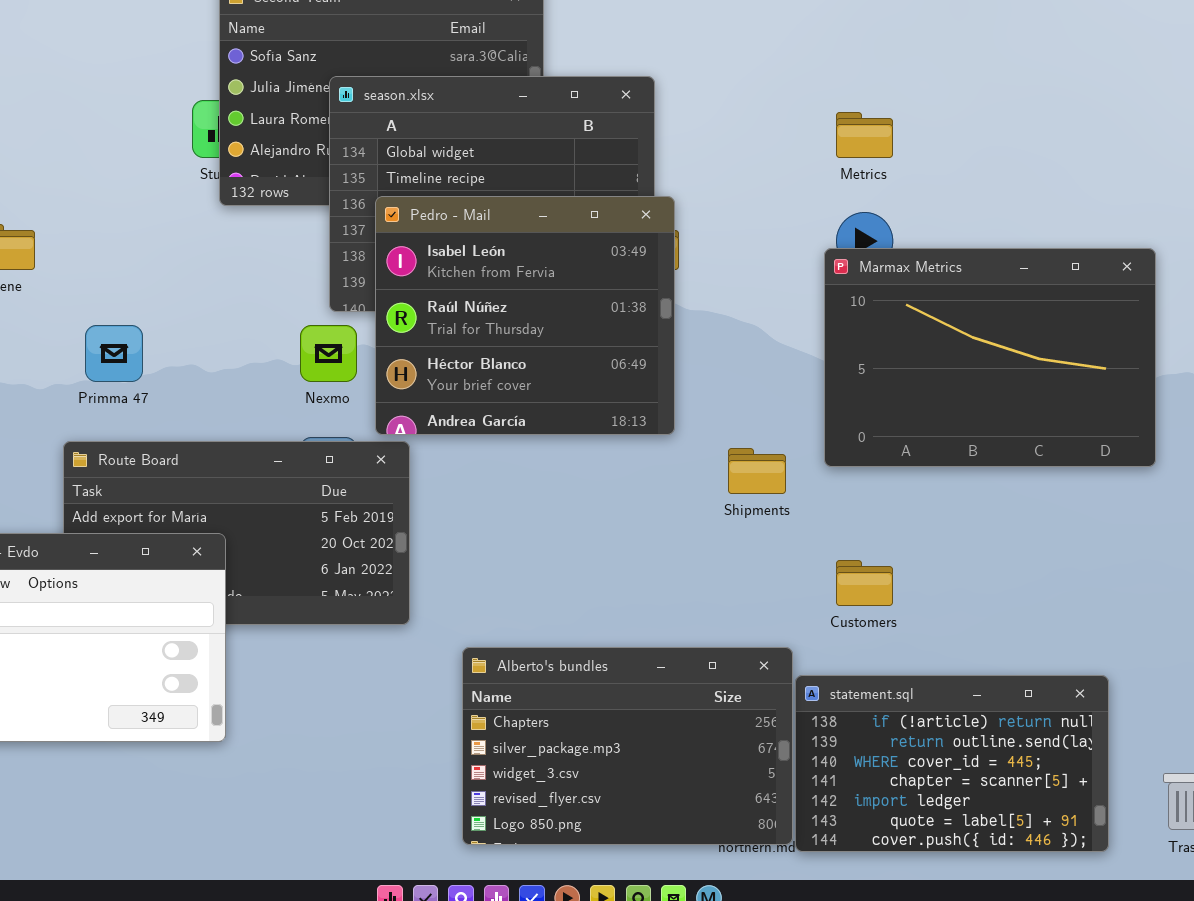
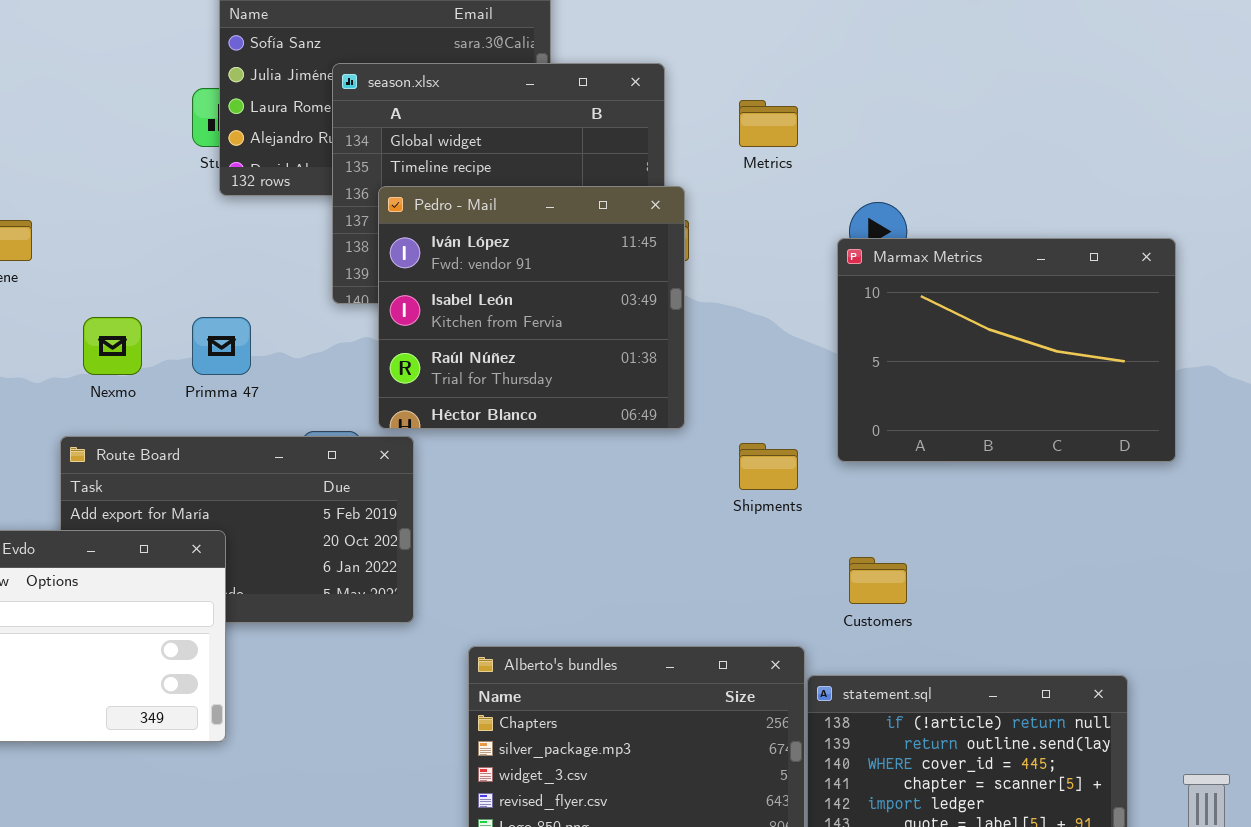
Metrics: [836,112,893,158] -> [739,100,798,147], moved
Pedro - Mail: [375,196,675,435] -> [378,186,685,429], scrolled up 1 row
Primma 47: [85,325,143,382] -> [192,317,251,375], moved
Nexmo: [300,325,357,382] -> [83,317,142,375], moved

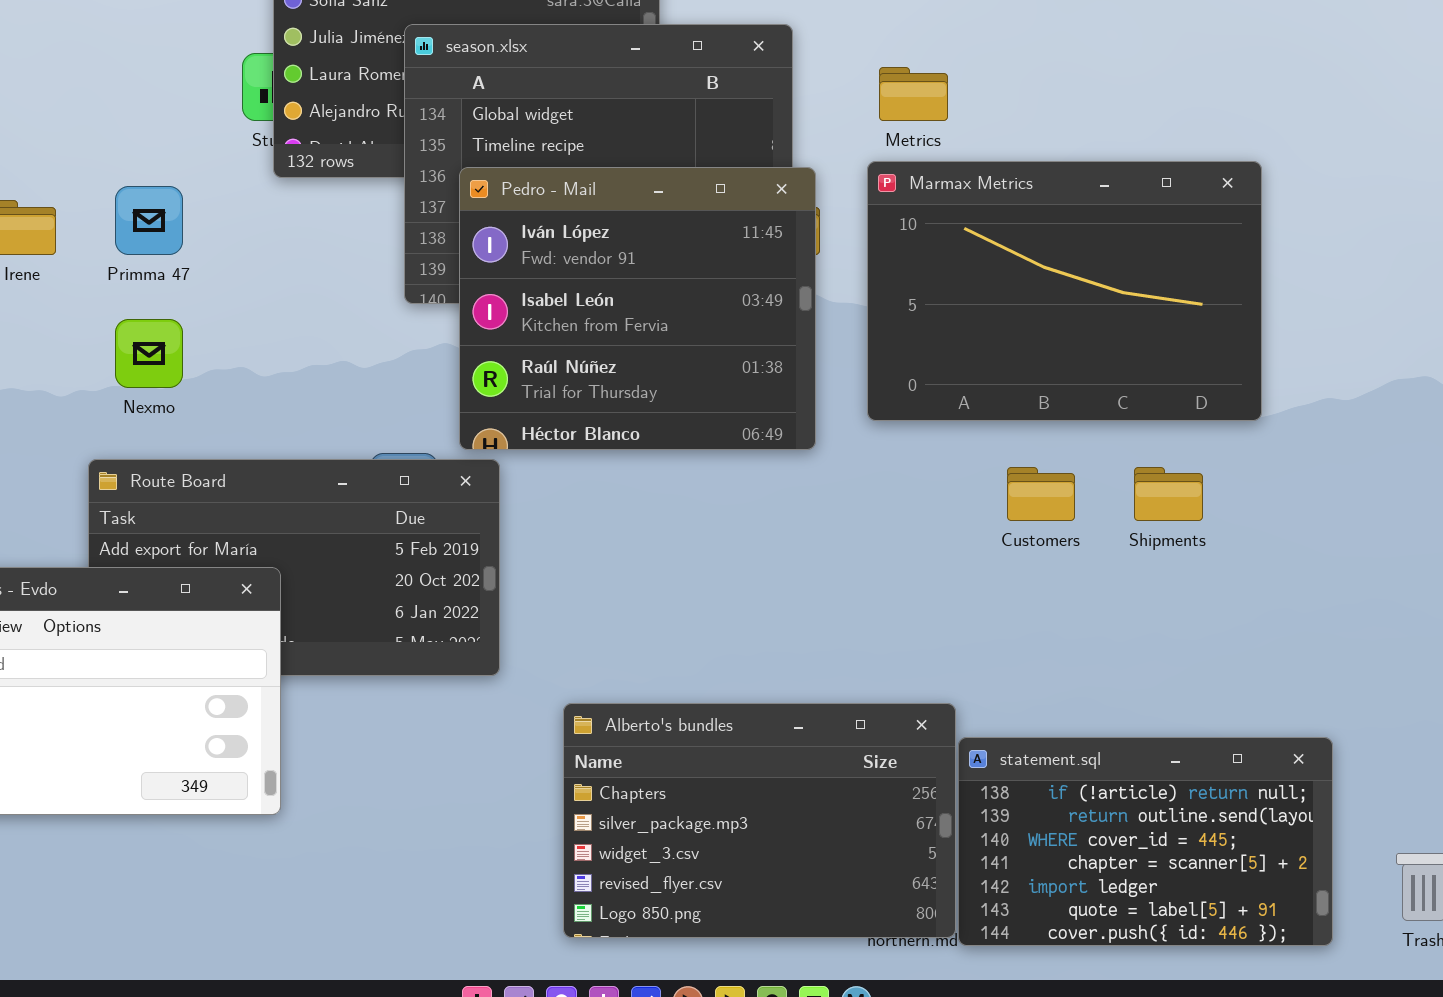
Marmax Metrics: [837,238,1176,462] -> [867,161,1262,421], moved
Primma 47: [192,317,251,375] -> [115,186,183,255], moved
Shipments: [739,443,798,490] -> [1134,467,1203,521], moved
Customers: [849,557,907,604] -> [1007,467,1075,521], moved

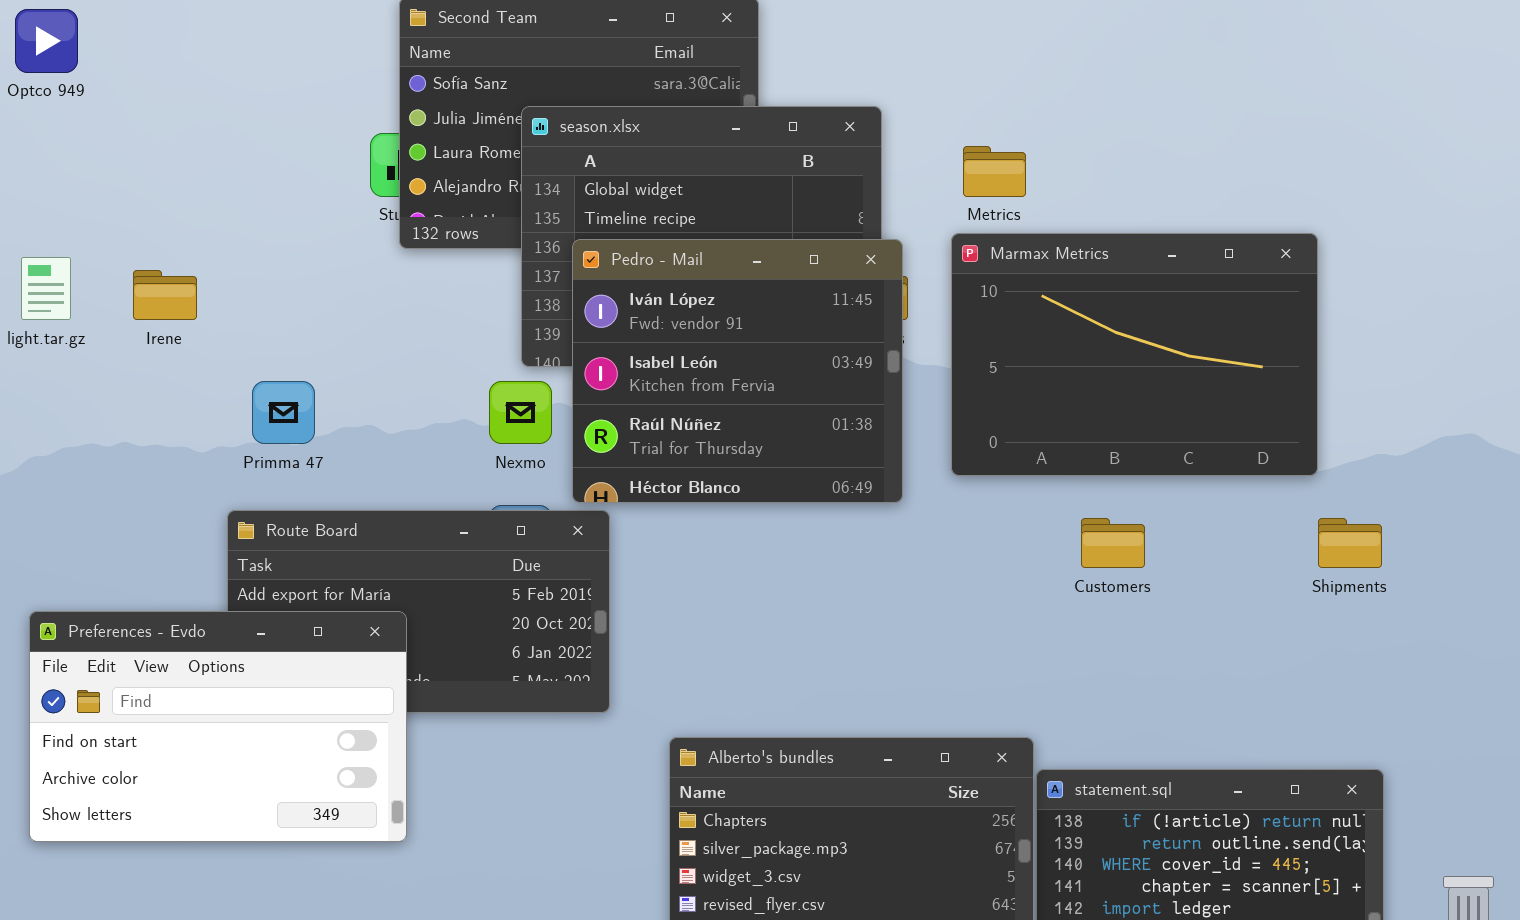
Primma 47: [115,186,183,255] -> [252,381,315,444], moved
Nexmo: [115,319,183,388] -> [489,381,552,444], moved
Shipments: [1134,467,1203,521] -> [1318,518,1382,568], moved

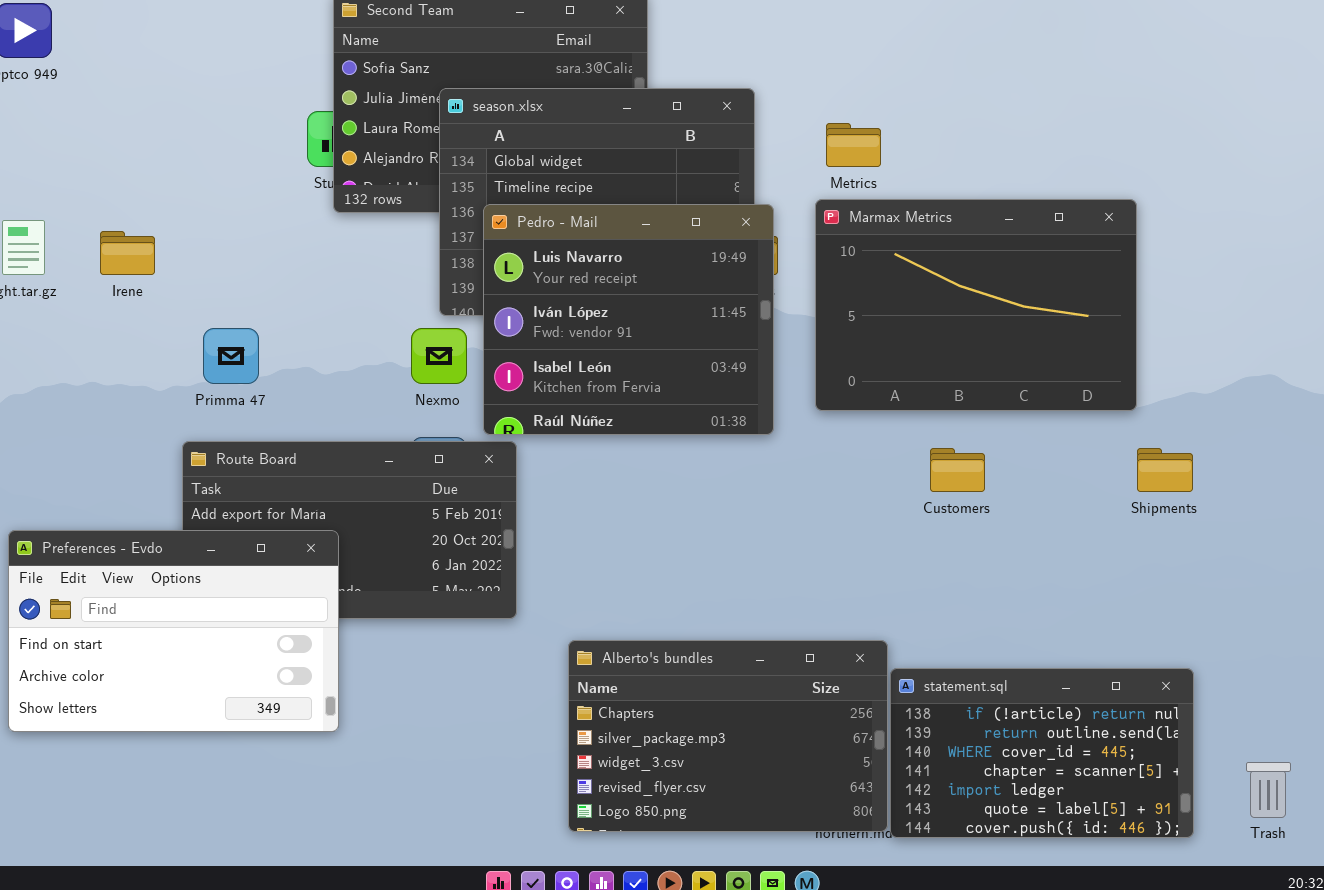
Pedro - Mail: [572,239,903,503] -> [483,204,774,435], scrolled up 1 row

